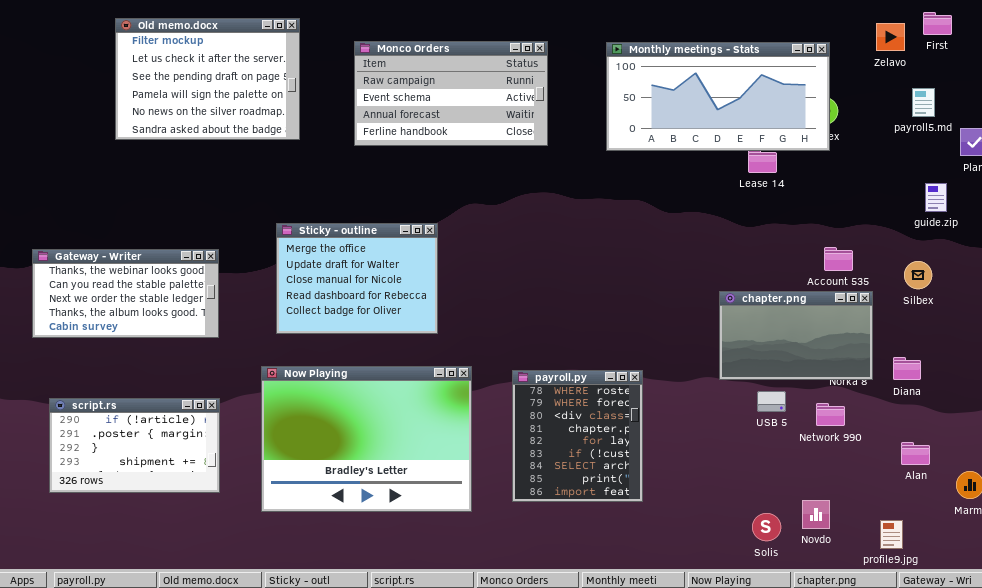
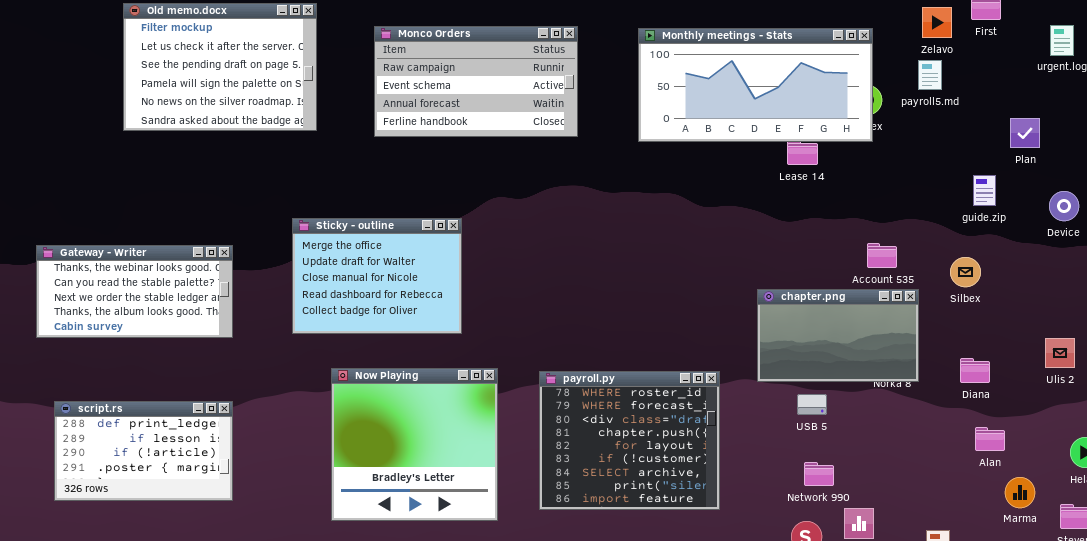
payroll5.md: [912,88,935,117] -> [918,60,942,90], moved
Diana: [893,357,921,380] -> [960,358,990,383], moved
Now Playing: [261,366,472,512] -> [331,368,498,521], resized
payroll.py: [512,370,643,502] -> [539,371,720,510], resized
script.rs: [49,398,220,493] -> [54,401,233,501], scrolled up 2 rows
Network 990: [816,403,845,426] -> [804,462,834,486], moved
Alan: [901,442,930,465] -> [975,427,1005,451], moved

